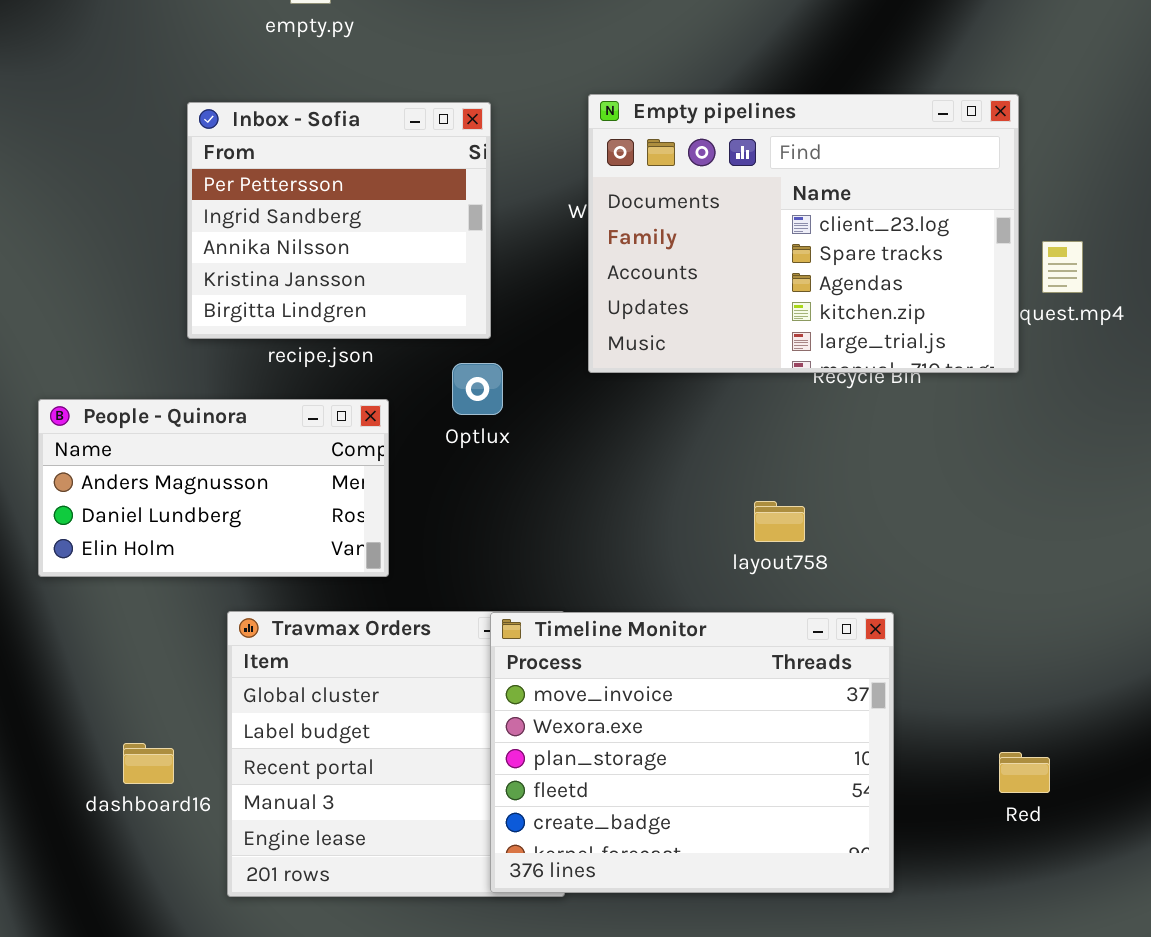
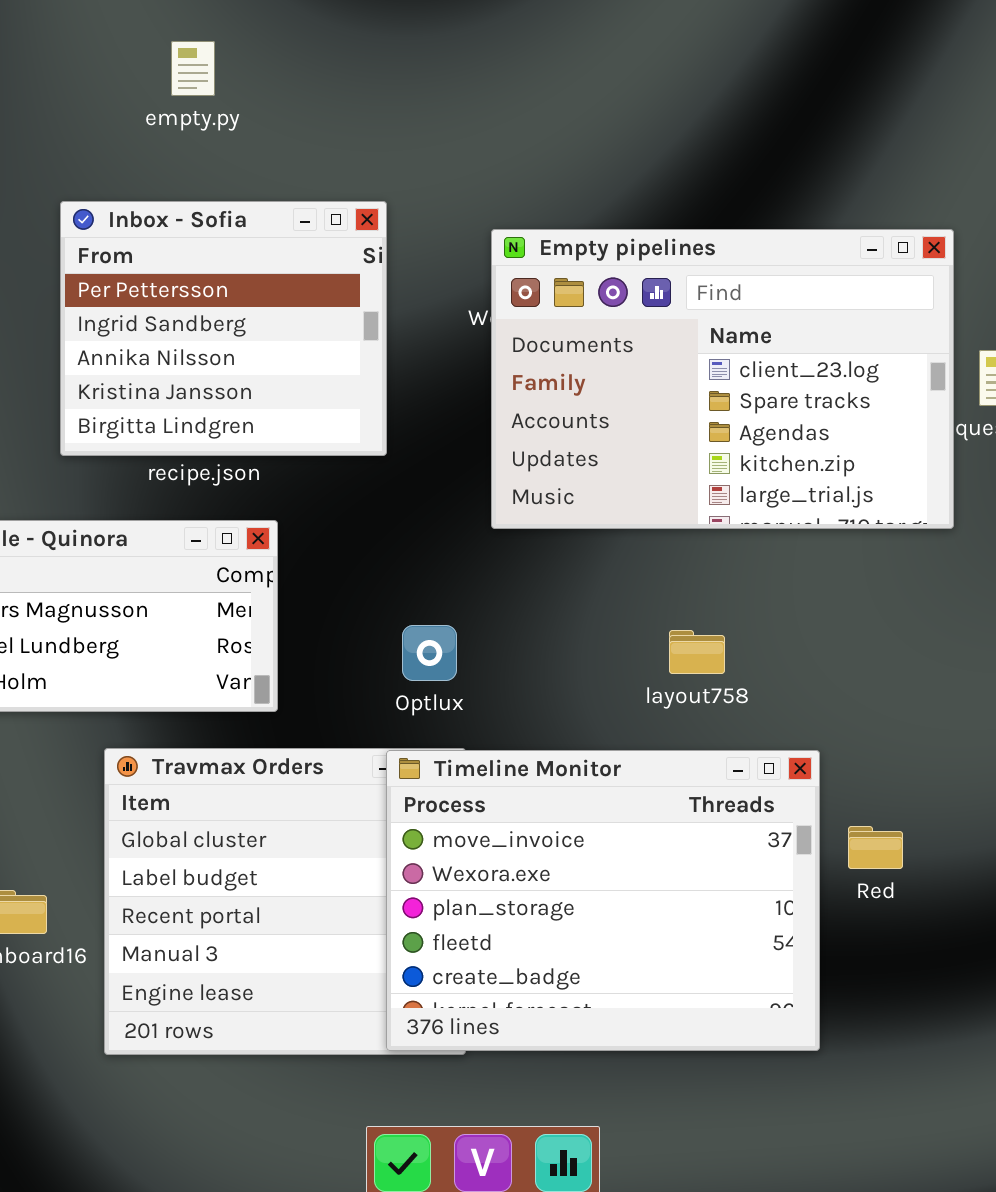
Empty pipelines: [588,94,1019,373] -> [491,229,954,529], moved
Optlux: [452,363,503,415] -> [402,625,457,681], moved
Red: [999,752,1050,793] -> [848,826,903,869], moved

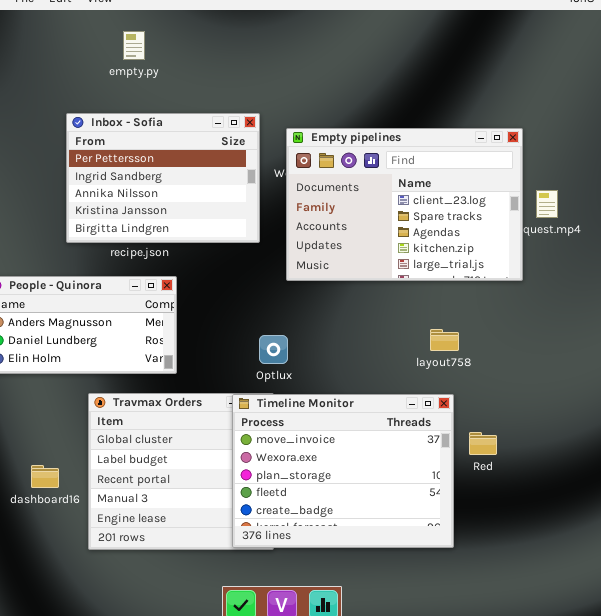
Inbox - Sofia: [60,201,387,456] -> [66,113,260,243], resized
Optlux: [402,625,457,681] -> [259,335,288,364], moved
layout758: [669,630,725,674] -> [430,329,459,351], moved

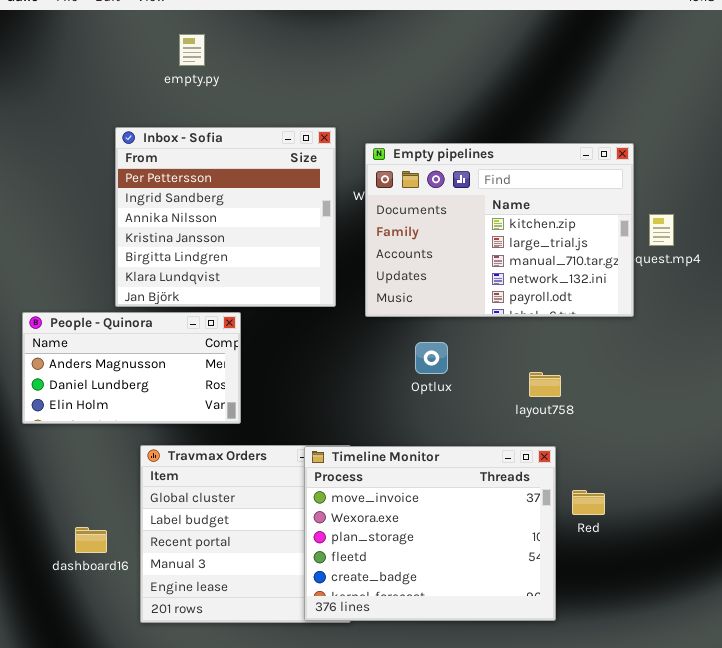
Inbox - Sofia: [66,113,260,243] -> [115,127,336,307], resized
Empty pipelines: [286,128,523,281] -> [365,143,634,317], scrolled down 3 rows
Optlux: [259,335,288,364] -> [415,342,448,374], moved

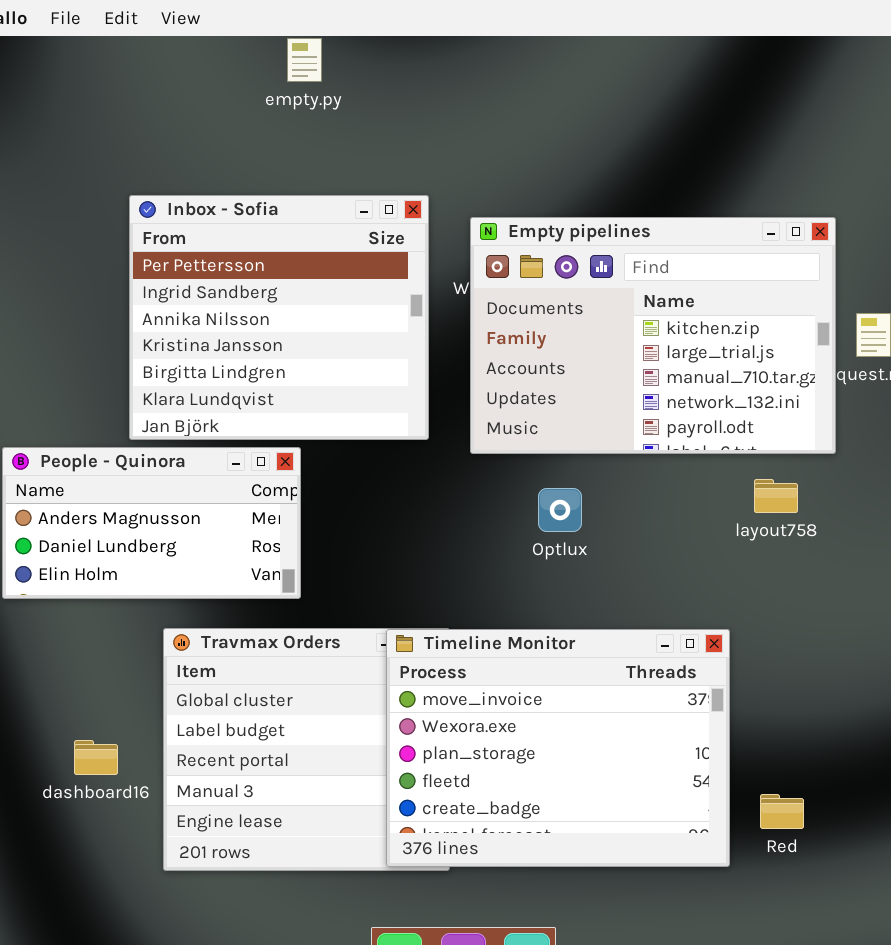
empty.py: [179,34,205,66] -> [287,38,322,82], moved
layout758: [529,372,561,397] -> [754,479,798,513], moved
Red: [572,490,605,515] -> [760,794,804,829], moved

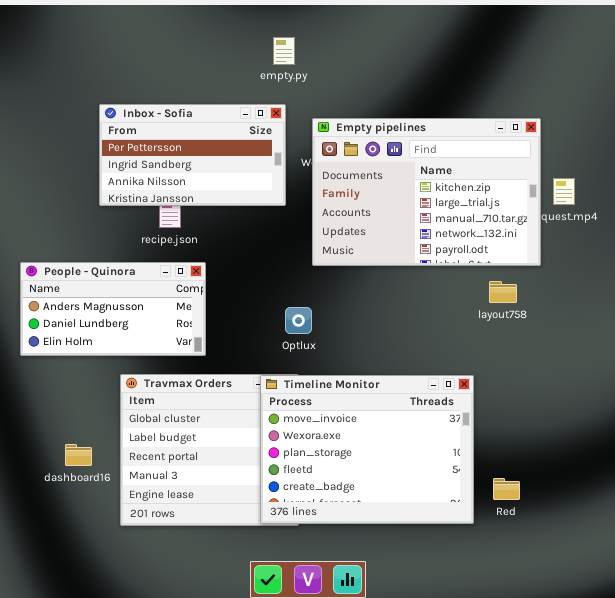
empty.py: [287,38,322,82] -> [273,37,295,65], moved
Inbox - Sofia: [129,195,429,440] -> [99,104,286,206], resized
Optlux: [538,488,582,532] -> [285,307,312,334], moved

